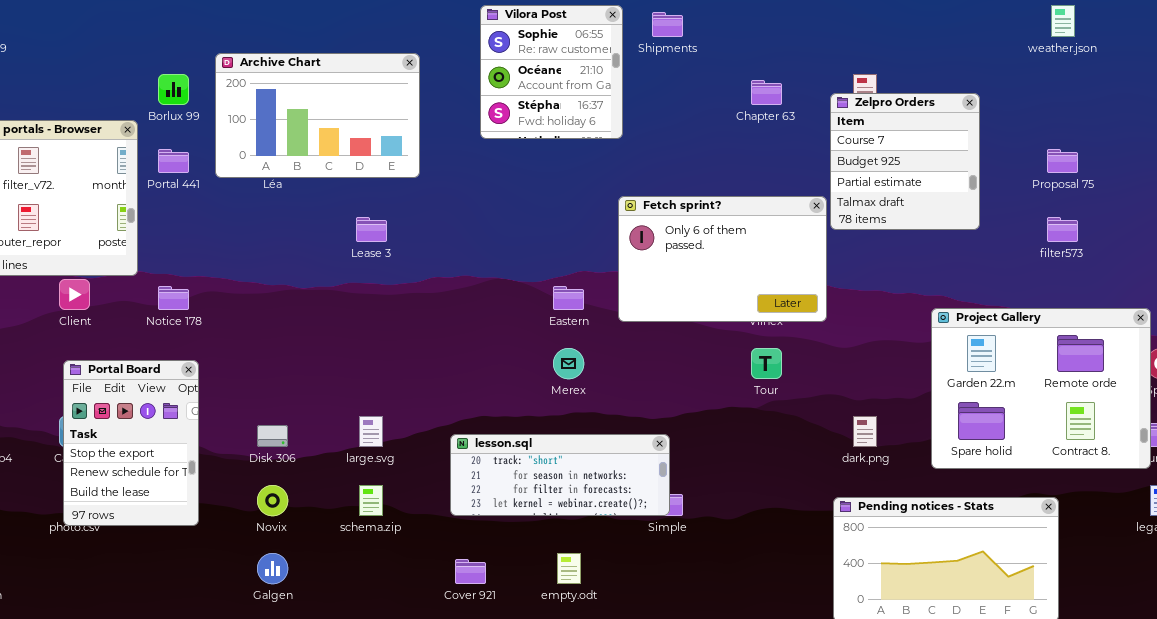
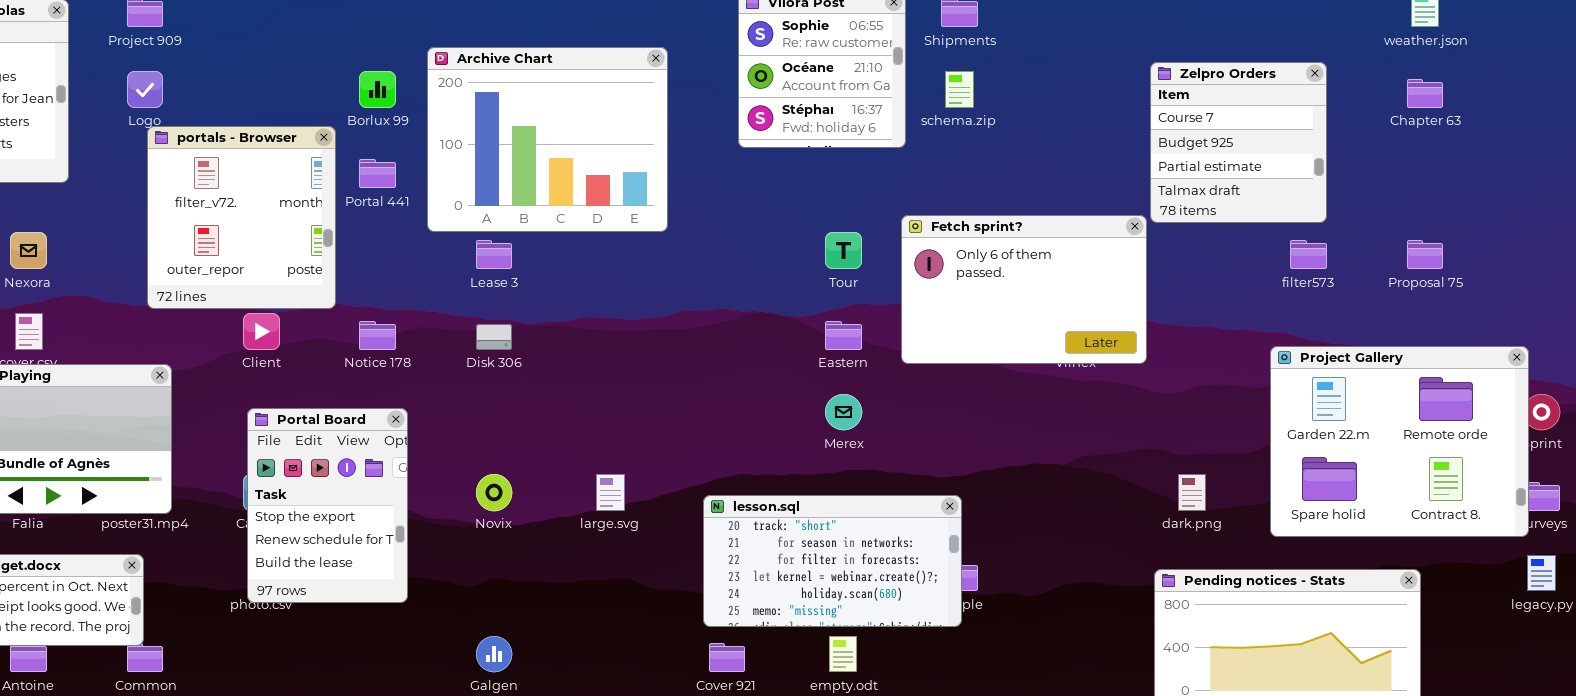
Archive Chart: [215,53,420,178] -> [427,47,668,232], resized
Chapter 63: [751,80,782,105] -> [1407,79,1443,108], moved
Zelpro Orders: [830,93,980,230] -> [1150,62,1327,223], moved
Proposal 75: [1047,149,1078,173] -> [1407,240,1443,269], moved
Lease 3: [356,217,387,242] -> [476,240,512,269], moved
filter573: [1047,217,1078,242] -> [1290,240,1327,269], moved
Tour: [751,348,782,379] -> [825,232,862,269], moved
Disk 306: [257,425,288,447] -> [476,324,512,350], moved
lesson.sql: [450,434,670,516] -> [703,495,962,627], resized
Novix: [257,485,288,516] -> [476,474,512,511], moved
schema.zip: [359,485,383,516] -> [945,71,974,108], moved

